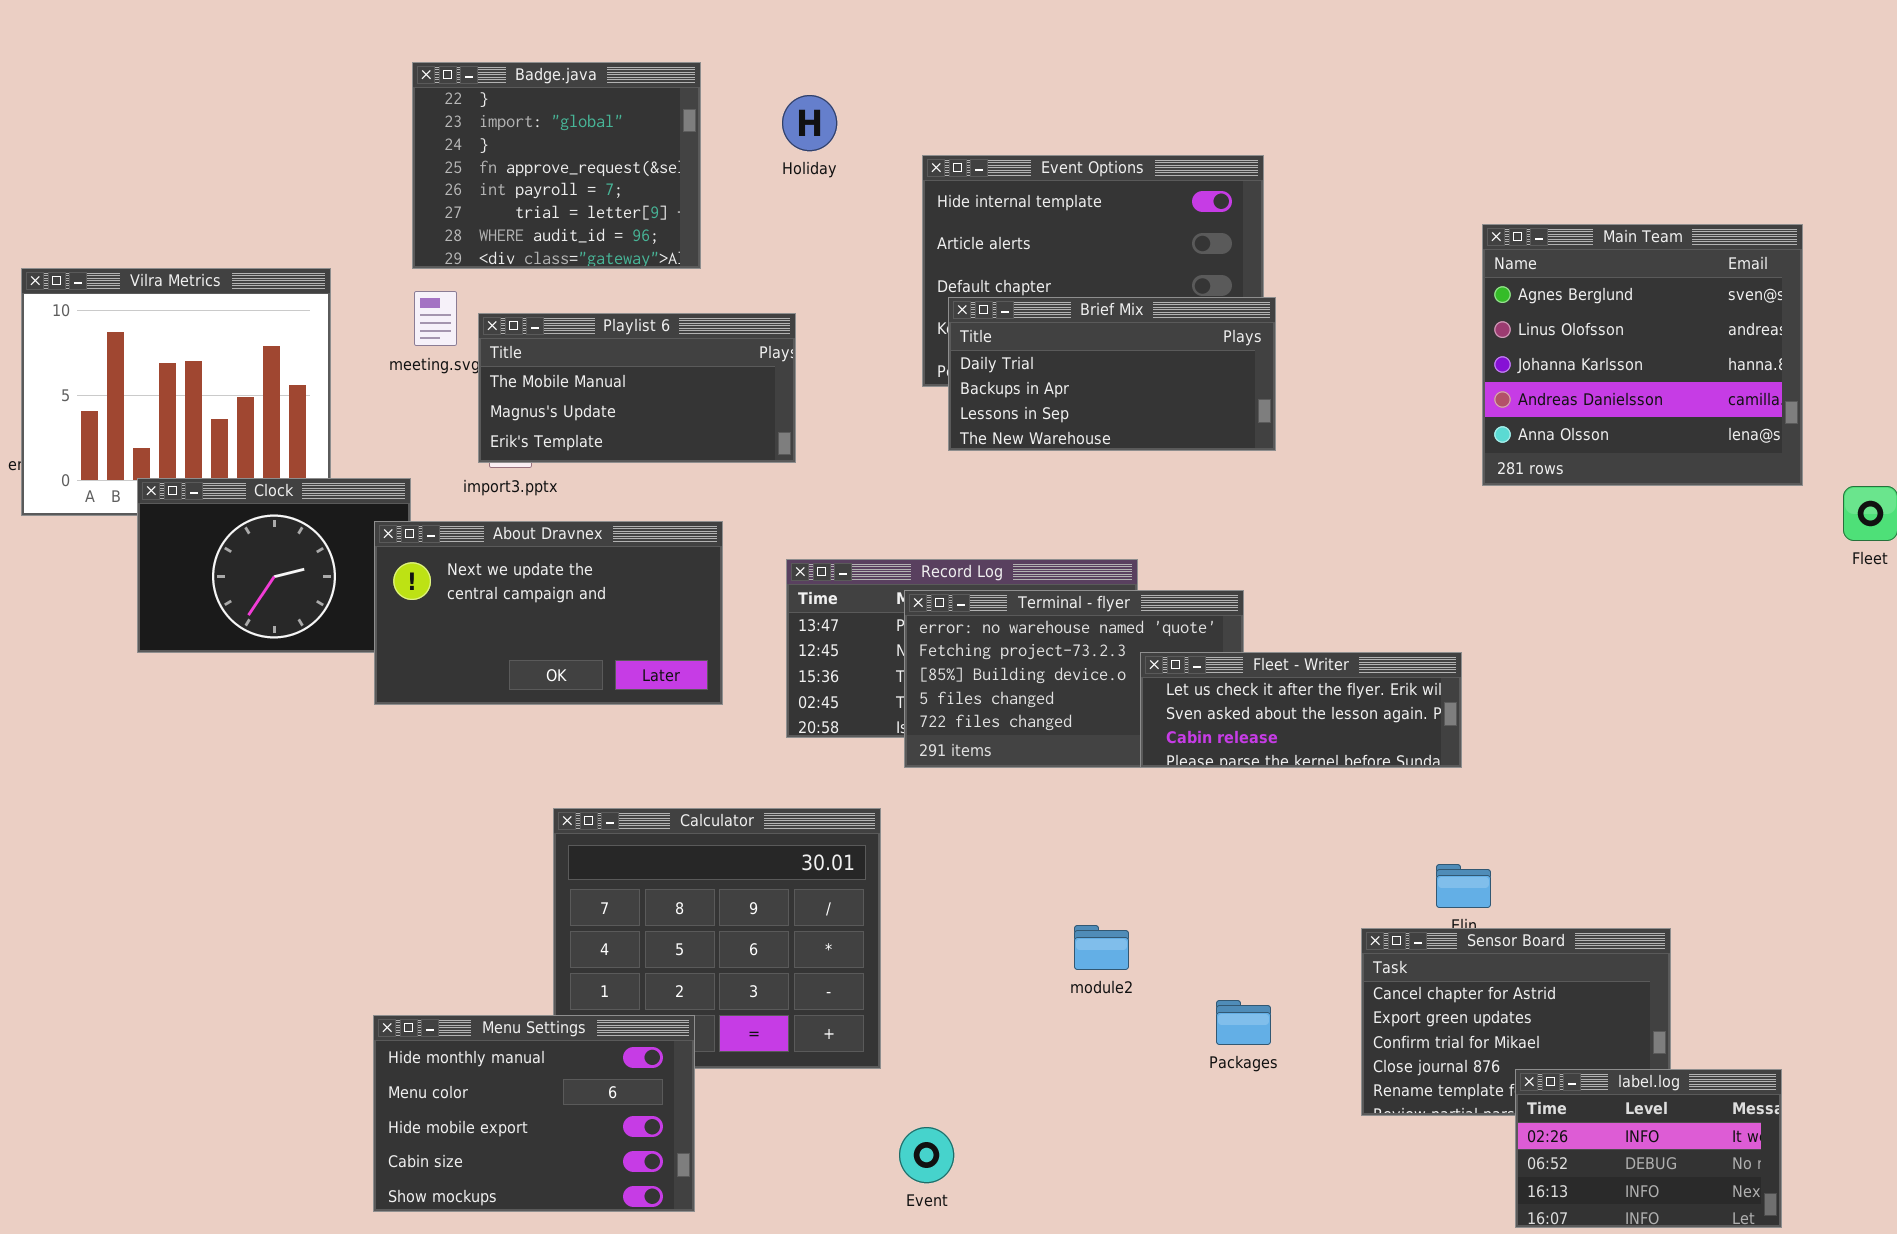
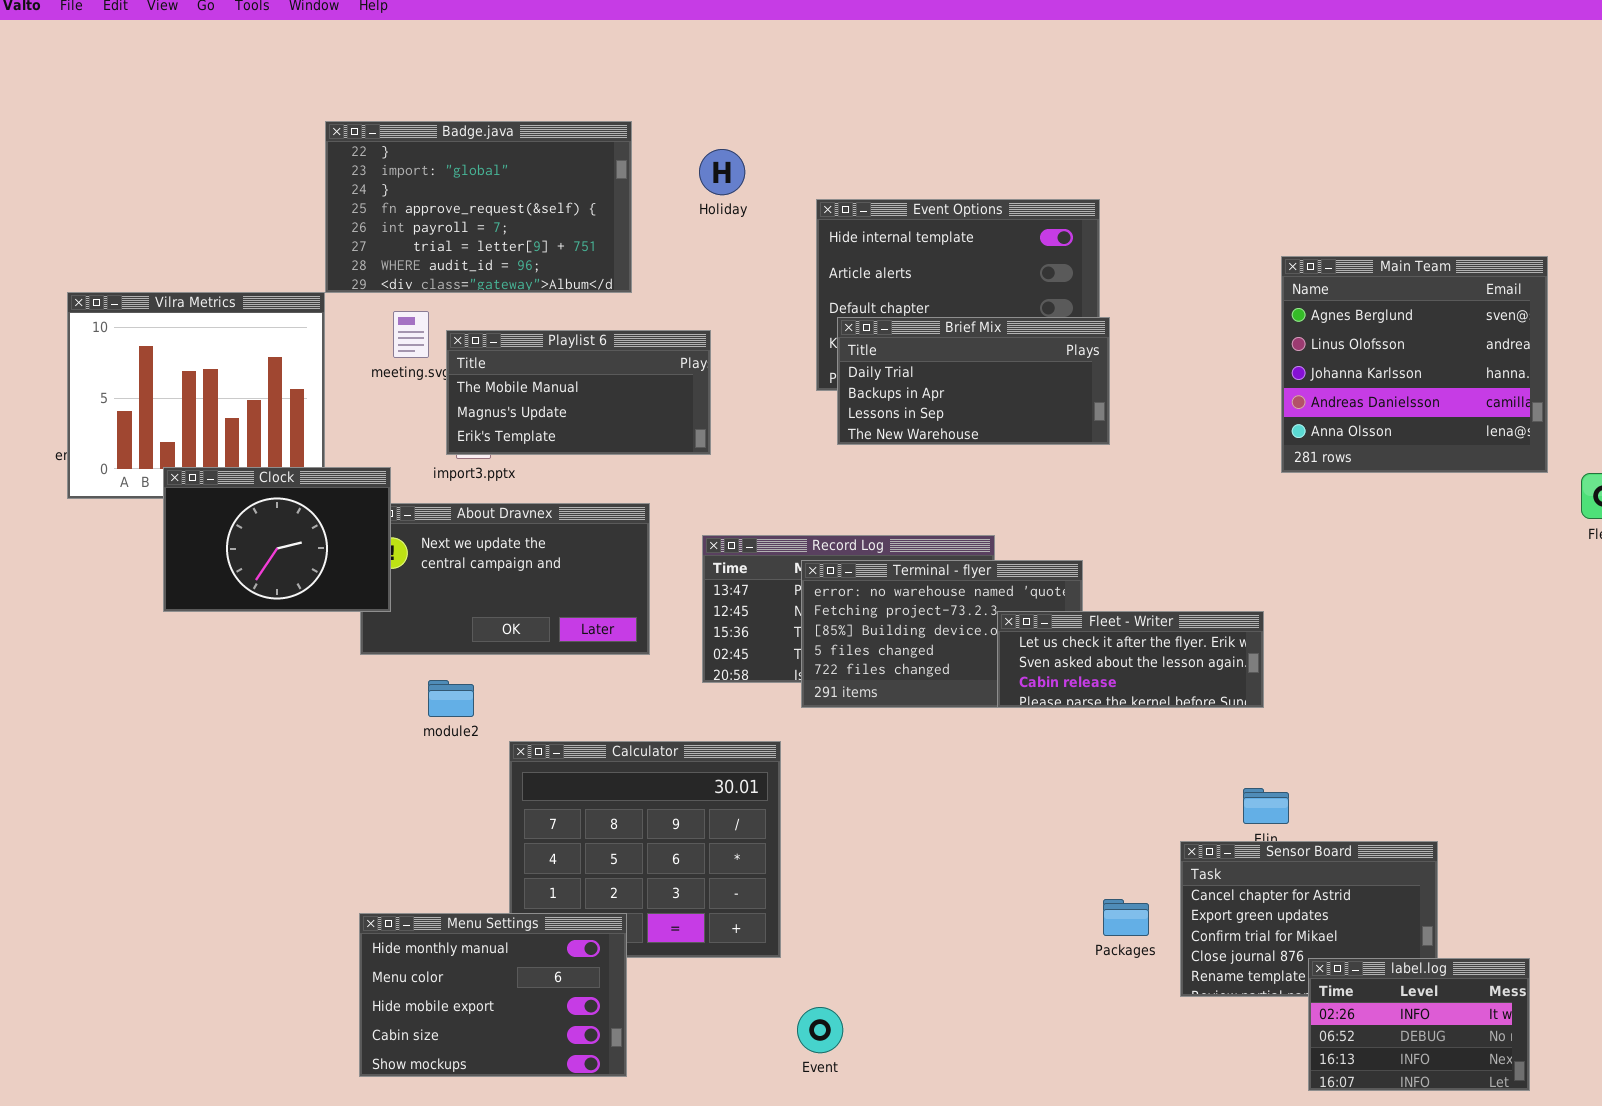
Badge.java: [412,62,701,269] -> [325,121,632,293], resized
Clock: [137,478,411,653] -> [163,467,391,612], raised
module2: [1074,925,1129,970] -> [428,680,474,717], moved
Packages: [1216,1000,1271,1045] -> [1103,899,1149,936], moved

